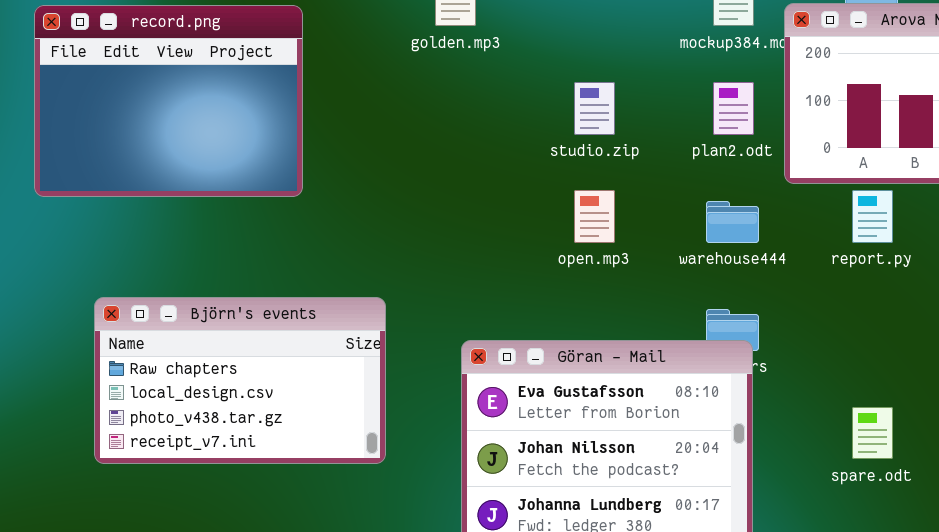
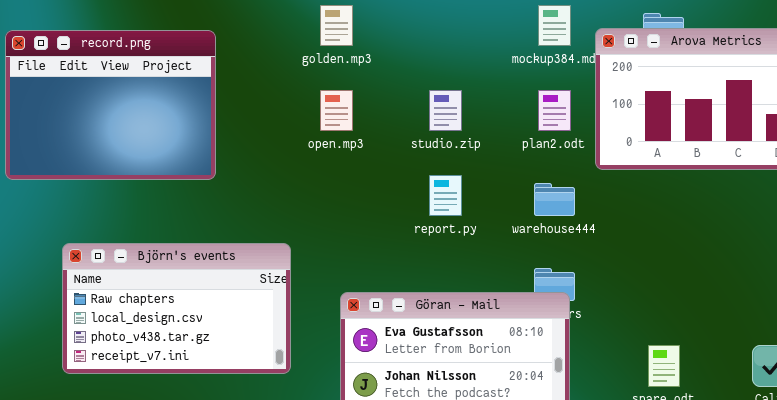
open.mp3: [574,190,615,243] -> [320,90,353,131], moved
report.py: [852,190,893,243] -> [429,175,462,216], moved
Björn's events: [94,297,386,464] -> [62,243,291,374], moved

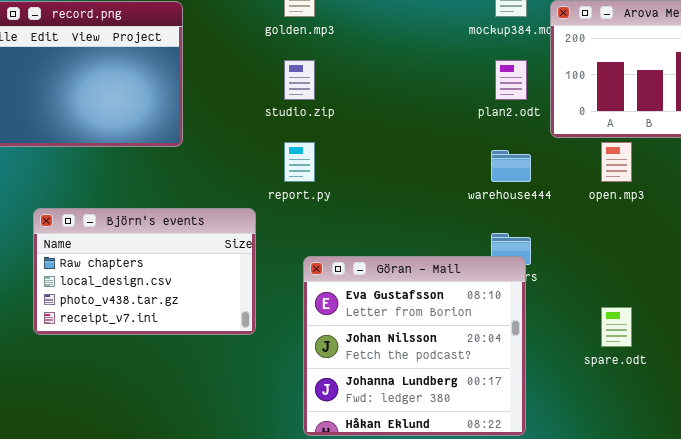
open.mp3: [320,90,353,131] -> [601,142,632,182], moved
studio.zip: [429,90,462,131] -> [284,60,315,100], moved
report.py: [429,175,462,216] -> [284,142,315,182], moved

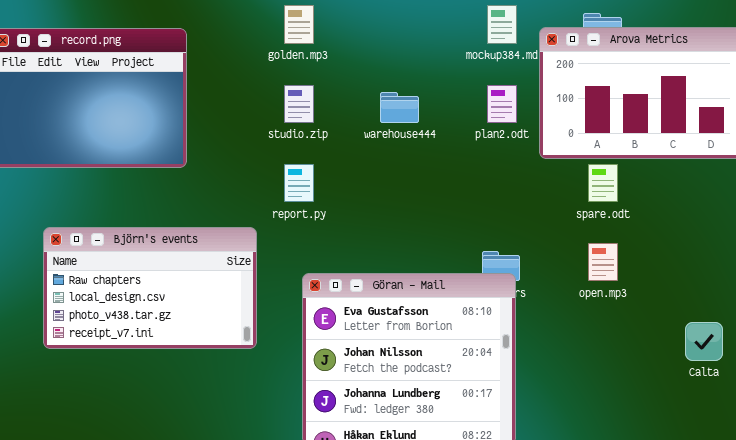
open.mp3: [601,142,632,182] -> [588,243,618,281], moved
warehouse444: [491,150,531,182] -> [380,92,419,123], moved
spare.odt: [601,307,632,347] -> [588,164,618,202], moved

